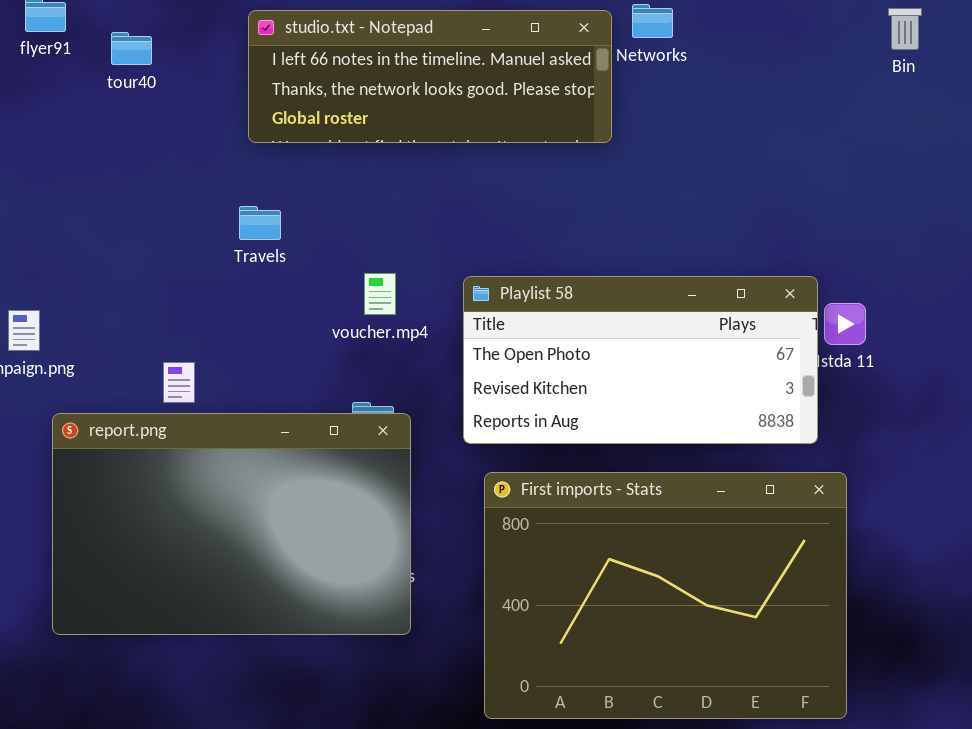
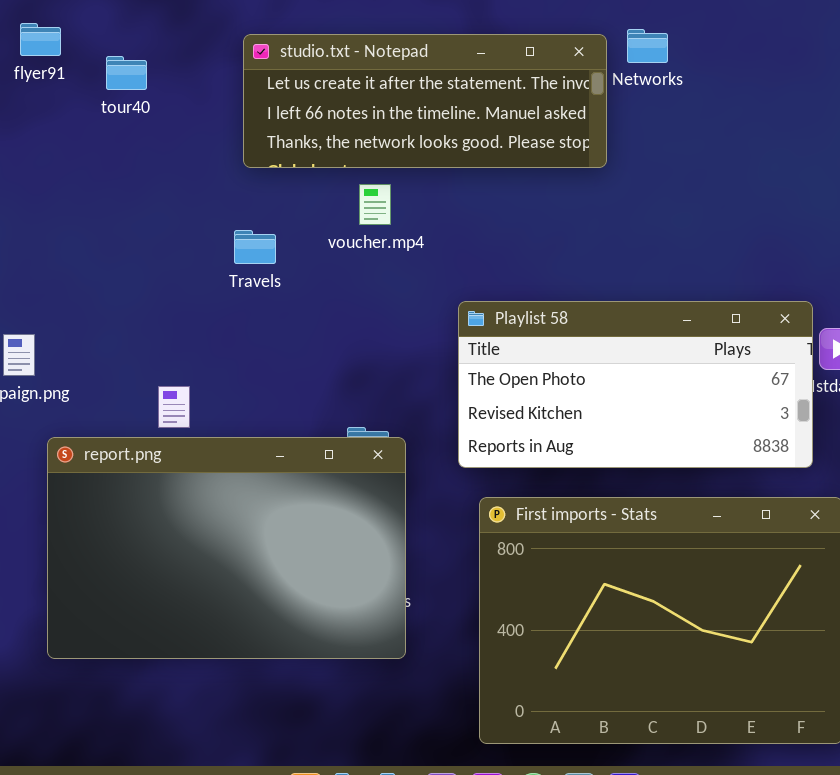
studio.txt - Notepad: [248,10,612,143] -> [243,34,607,168], scrolled up 1 row
voucher.mp4: [364,273,396,315] -> [359,184,391,225], moved

